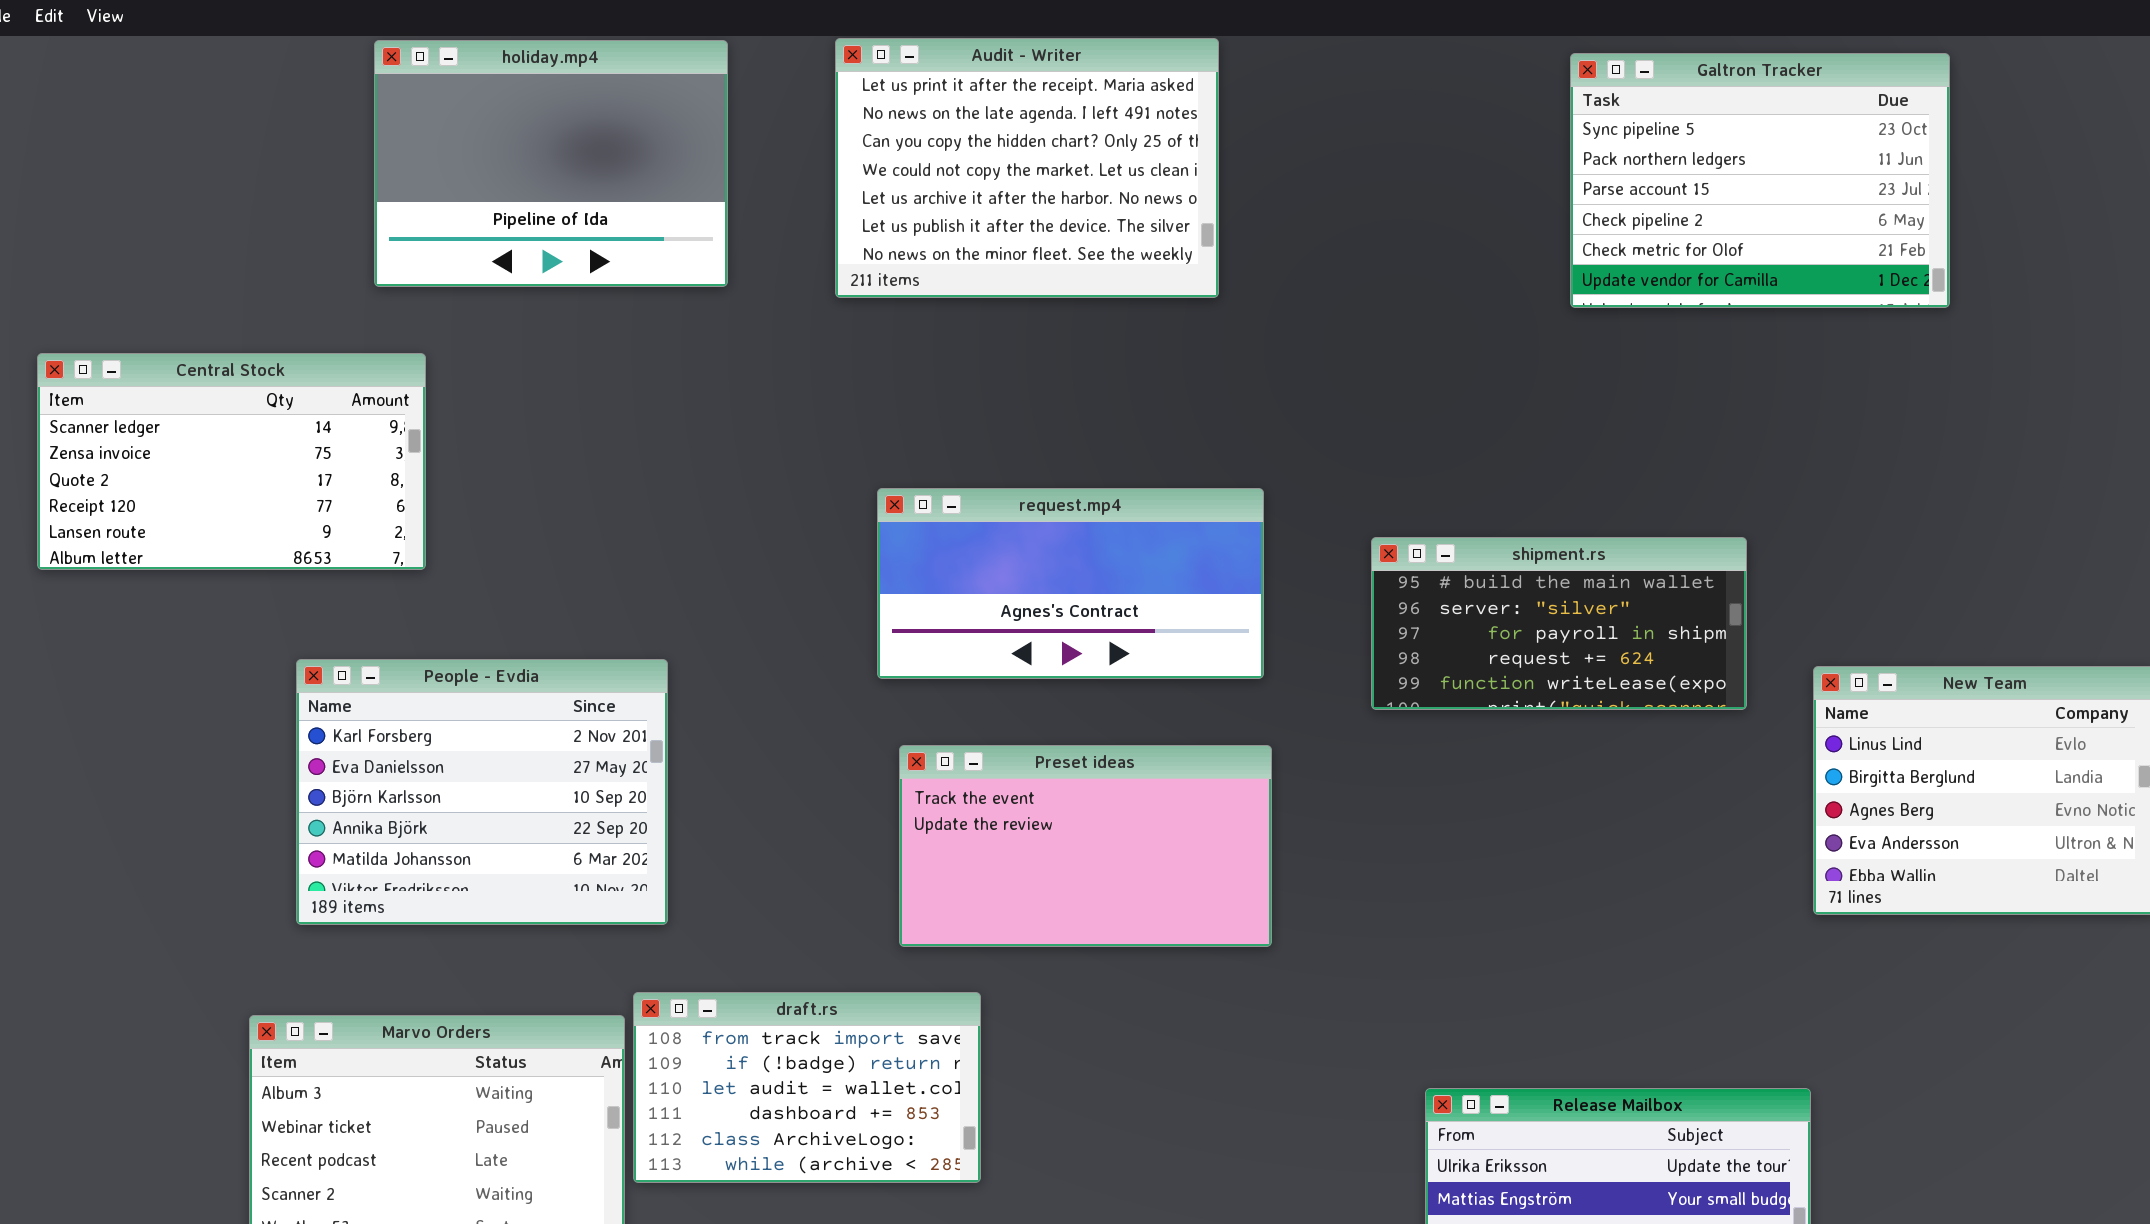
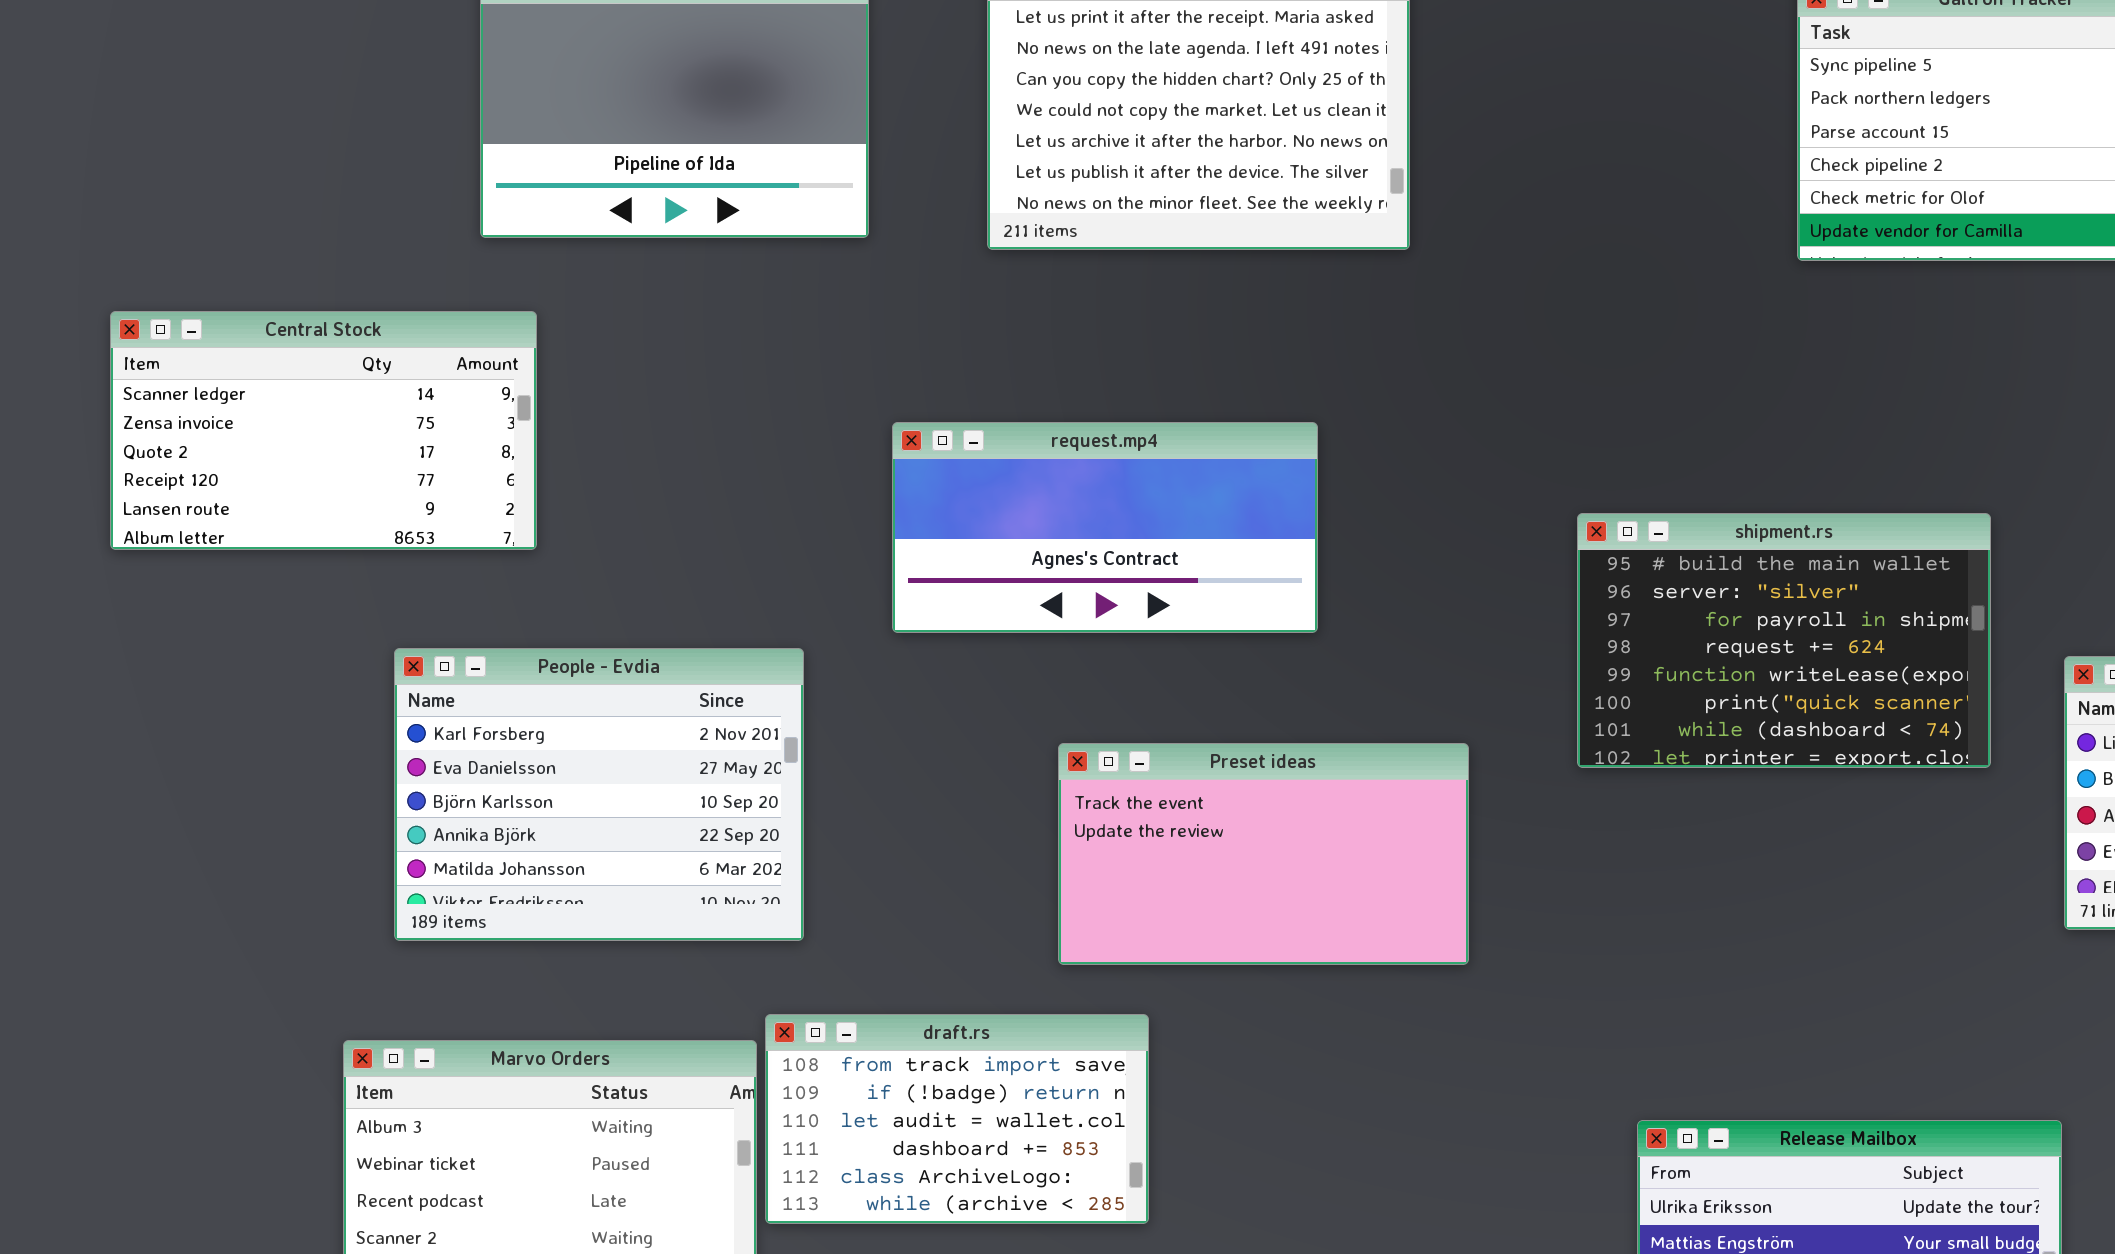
request.mp4: [877,488,1264,679] -> [892,422,1318,633], moved
shipment.rs: [1371,537,1747,710] -> [1577,513,1991,768], resized

